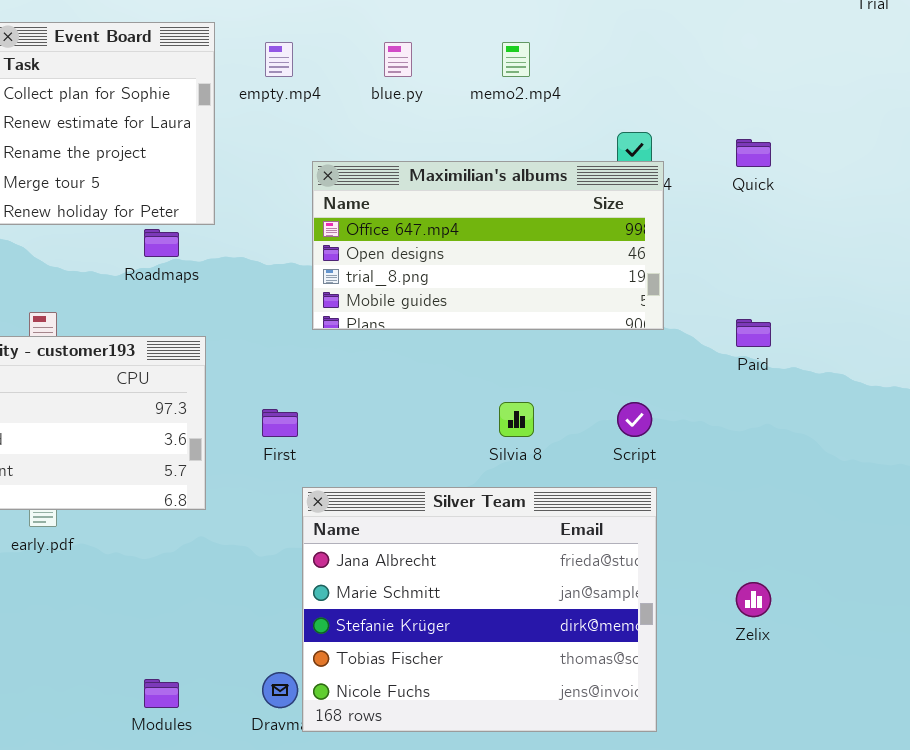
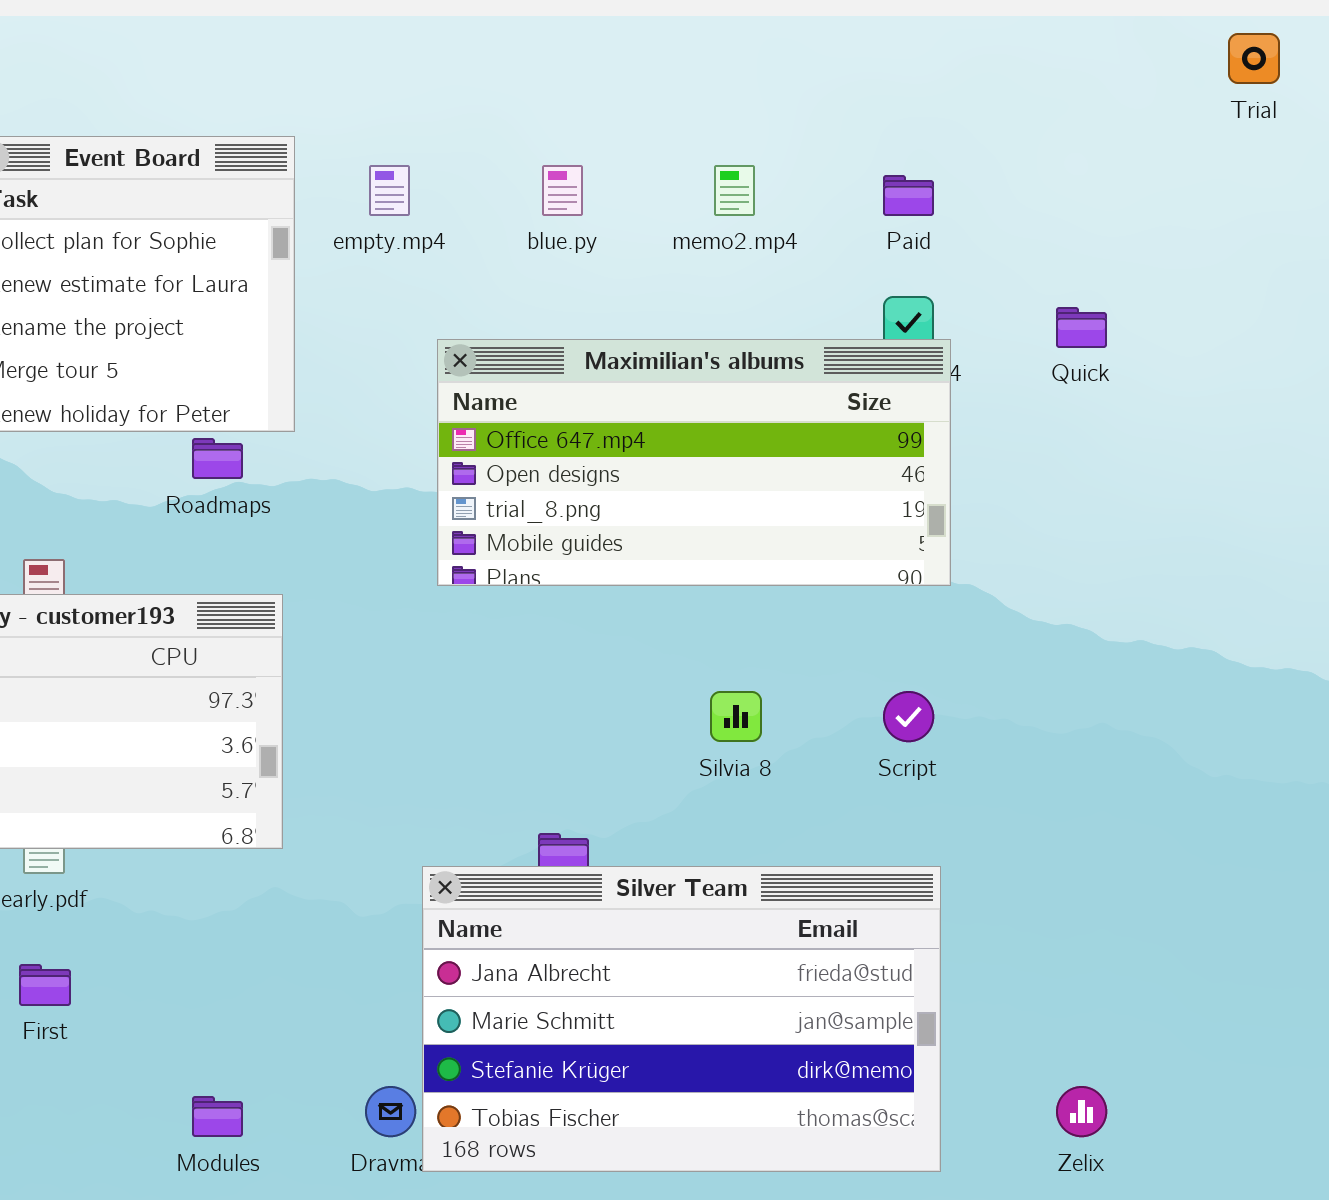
Paid: [736,319,771,347] -> [883,175,934,216], moved
First: [262,409,298,437] -> [19,964,71,1006], moved
Silver Team: [302,487,657,732] -> [422,866,941,1172], resized
Zelix: [736,582,771,617] -> [1056,1086,1107,1137], moved

